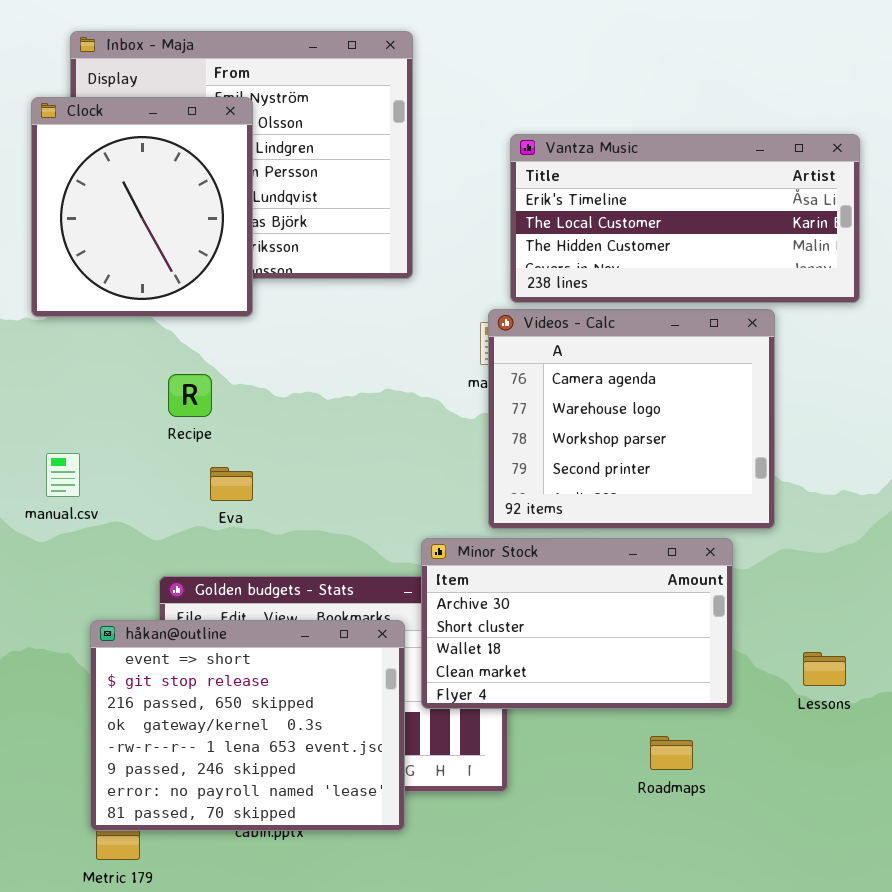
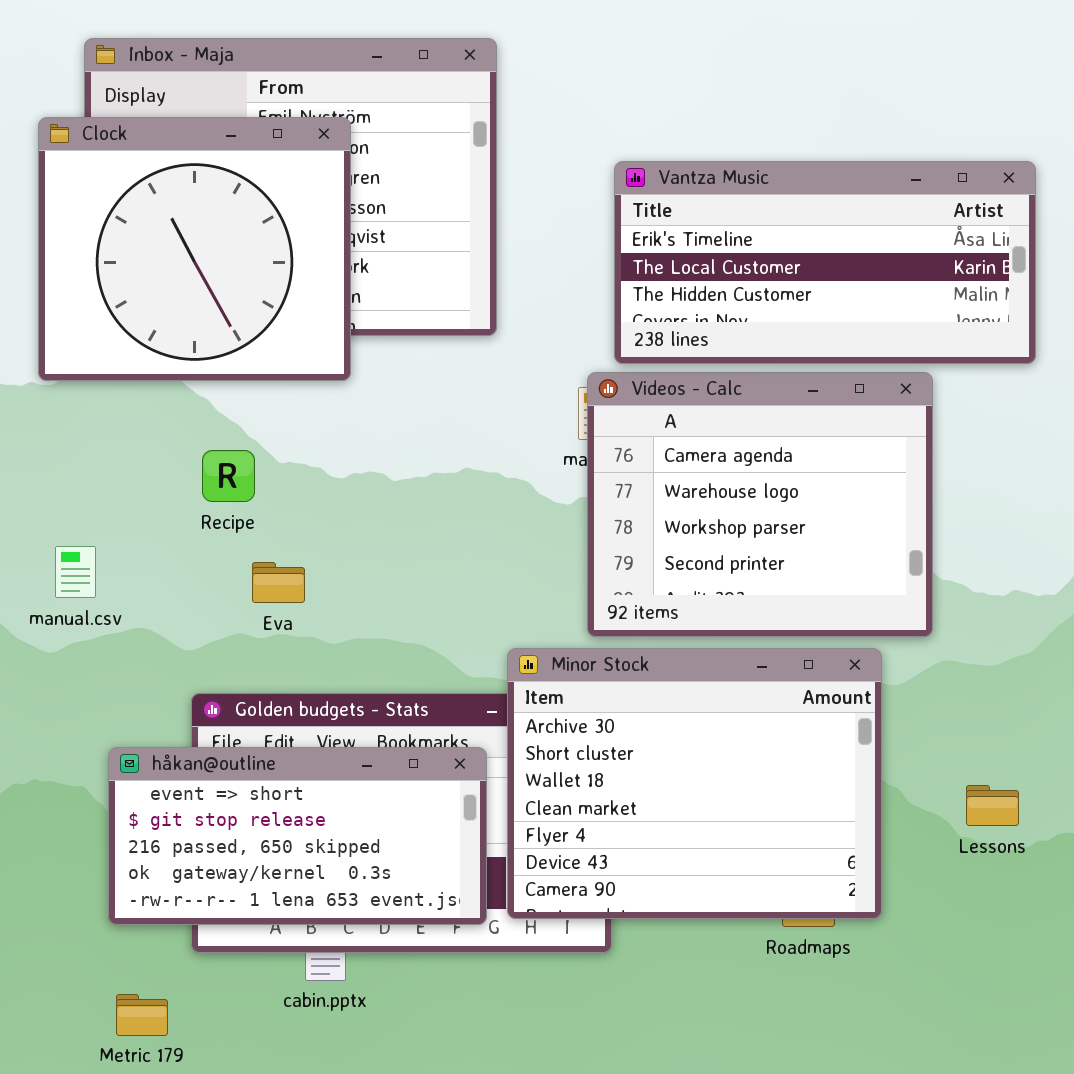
Clock: [31,97,253,317] -> [38,117,351,381], resized
Minor Stock: [421,538,733,709] -> [507,648,882,919], resized
håkan@outline: [90,620,405,831] -> [108,747,487,925], resized

